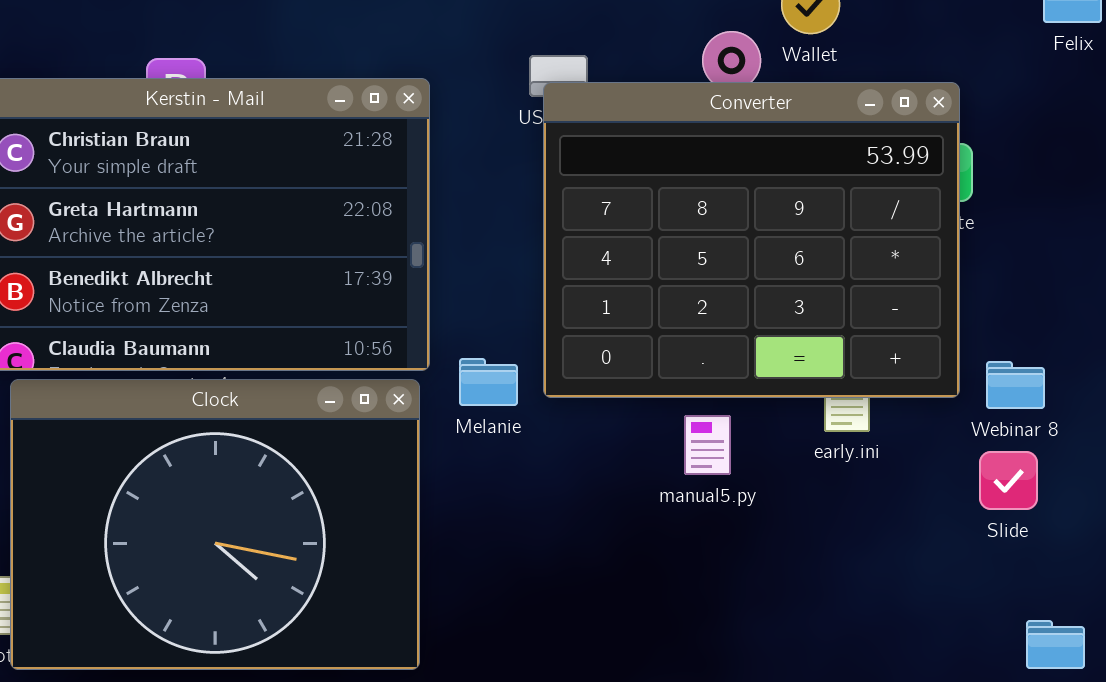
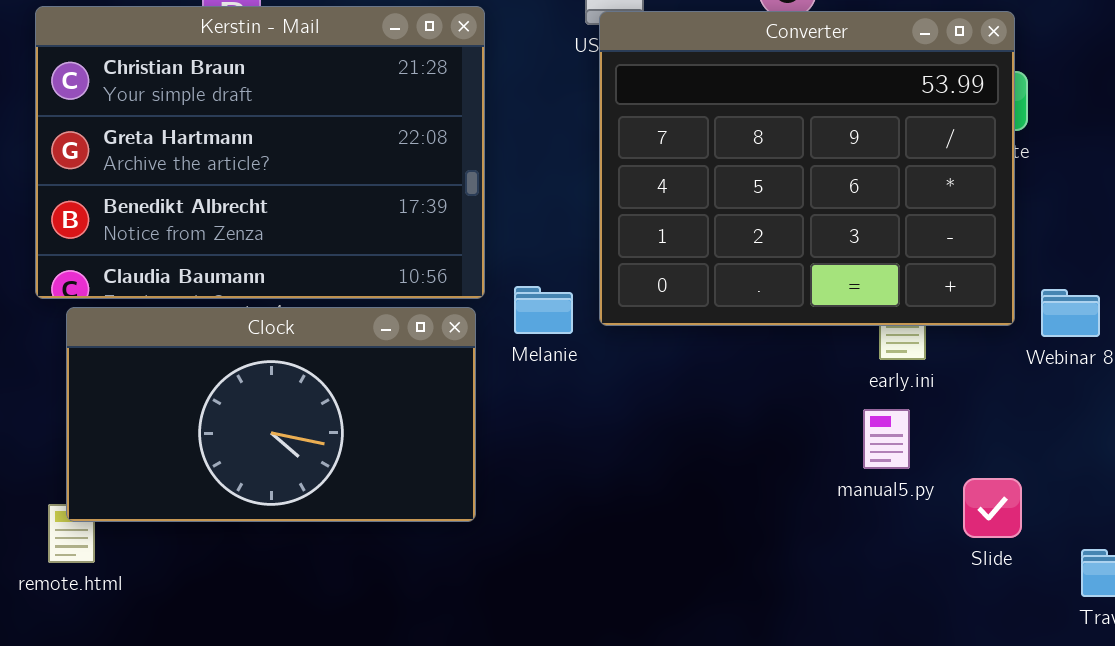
Clock: [10,379,420,670] -> [66,307,476,522], resized
manual5.py: [684,415,731,475] -> [863,409,910,469], moved
Slide: [979,451,1038,510] -> [963,478,1022,538], moved

